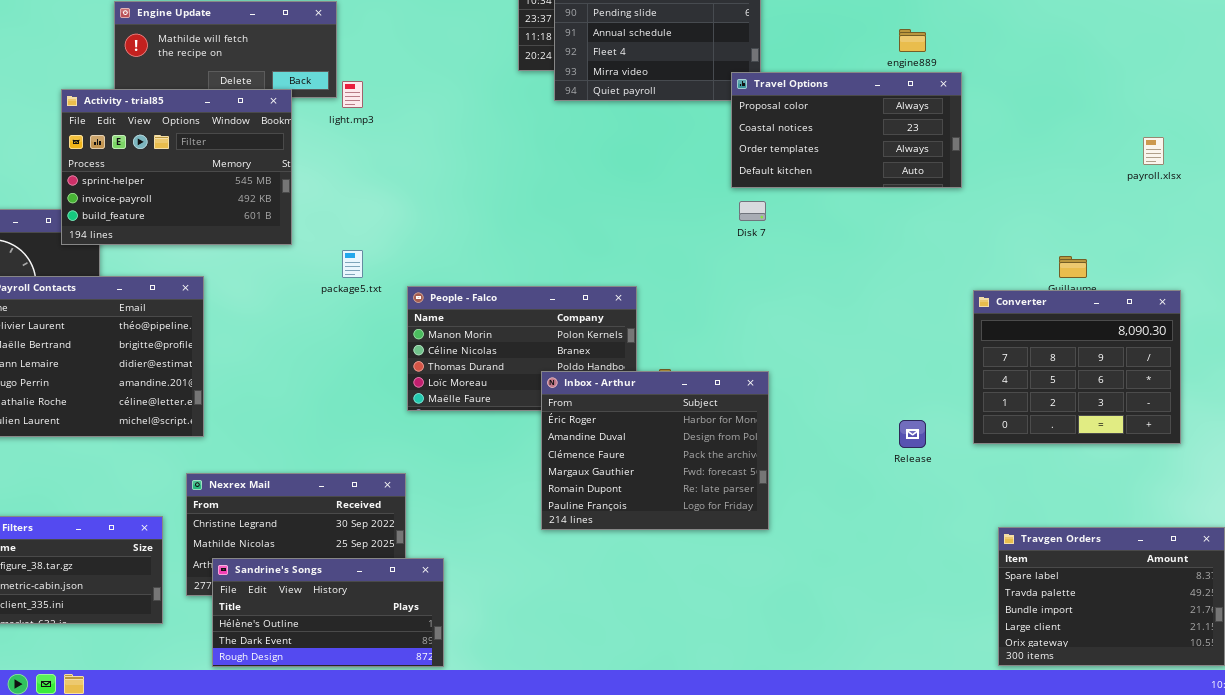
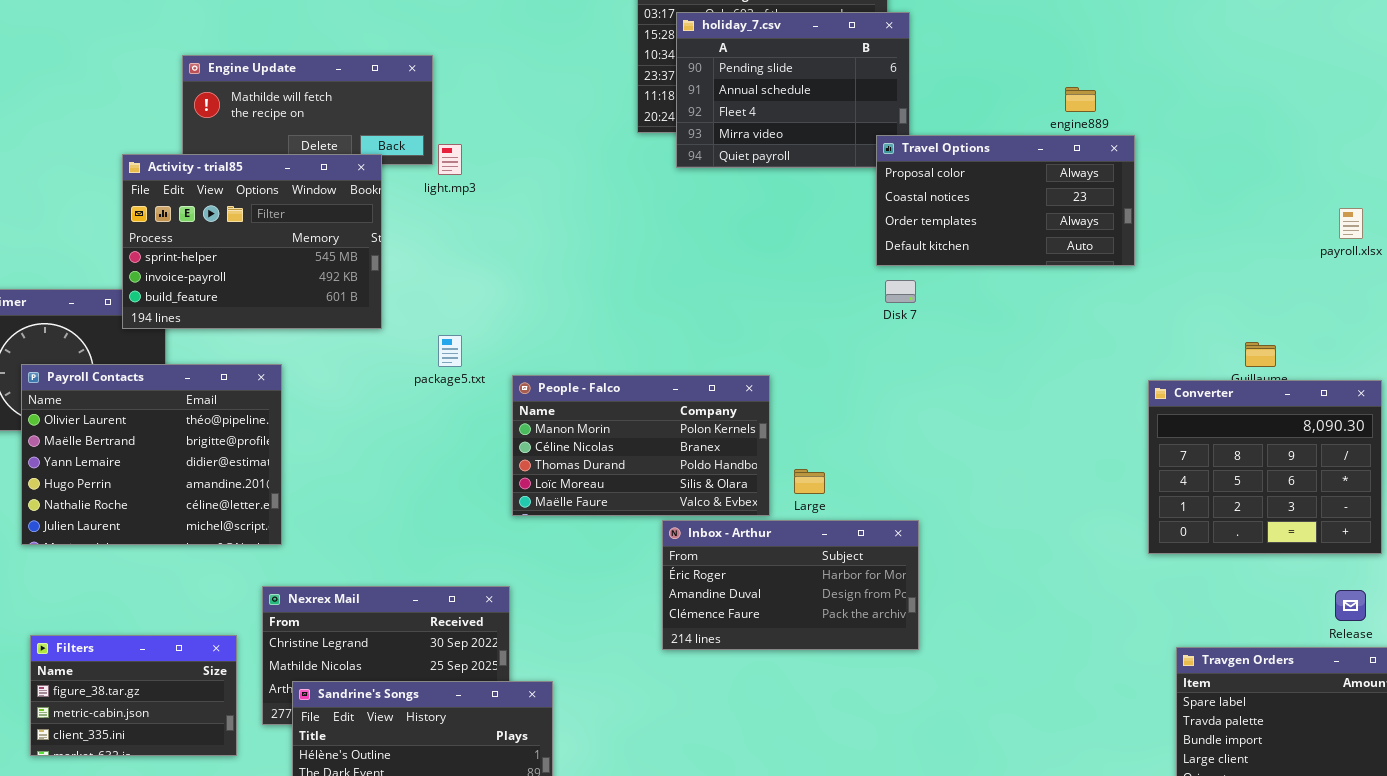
Inbox - Arthur: [541,371,769,530] -> [662,520,919,650], resized
Release: [899,420,926,448] -> [1335,590,1366,621], moved

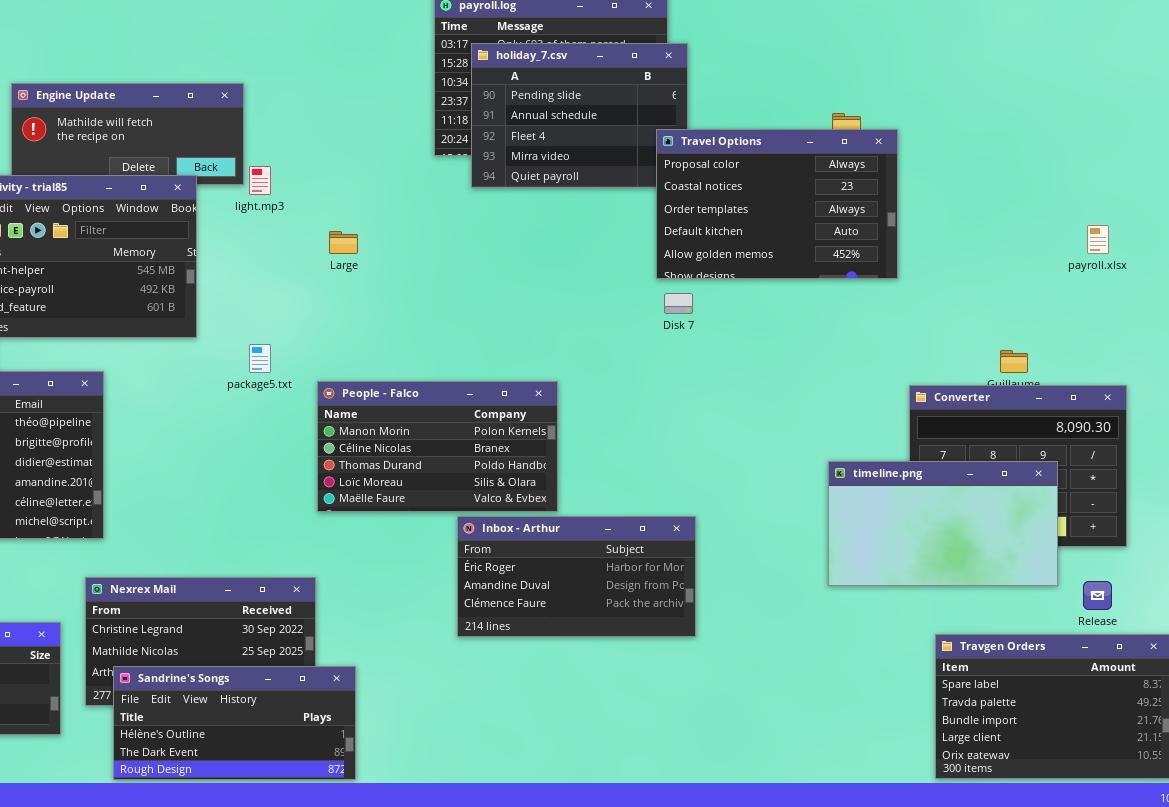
Travel Options: [876,135,1135,266] -> [656,129,898,279], resized
timeline.png: none -> [828,461,1058,586], opened
Large: [794,469,825,494] -> [329,231,358,254], moved

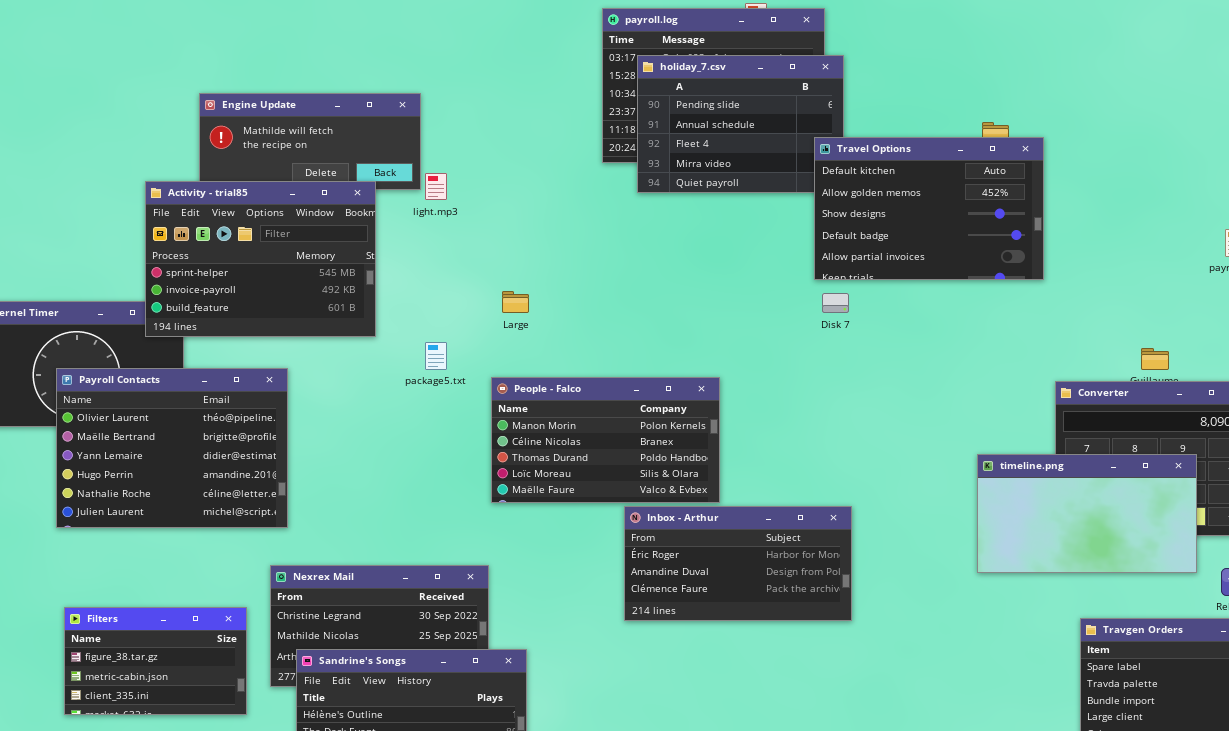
Travel Options: [656,129,898,279] -> [814,137,1044,280], scrolled down 3 rows
Large: [329,231,358,254] -> [502,291,529,313], moved

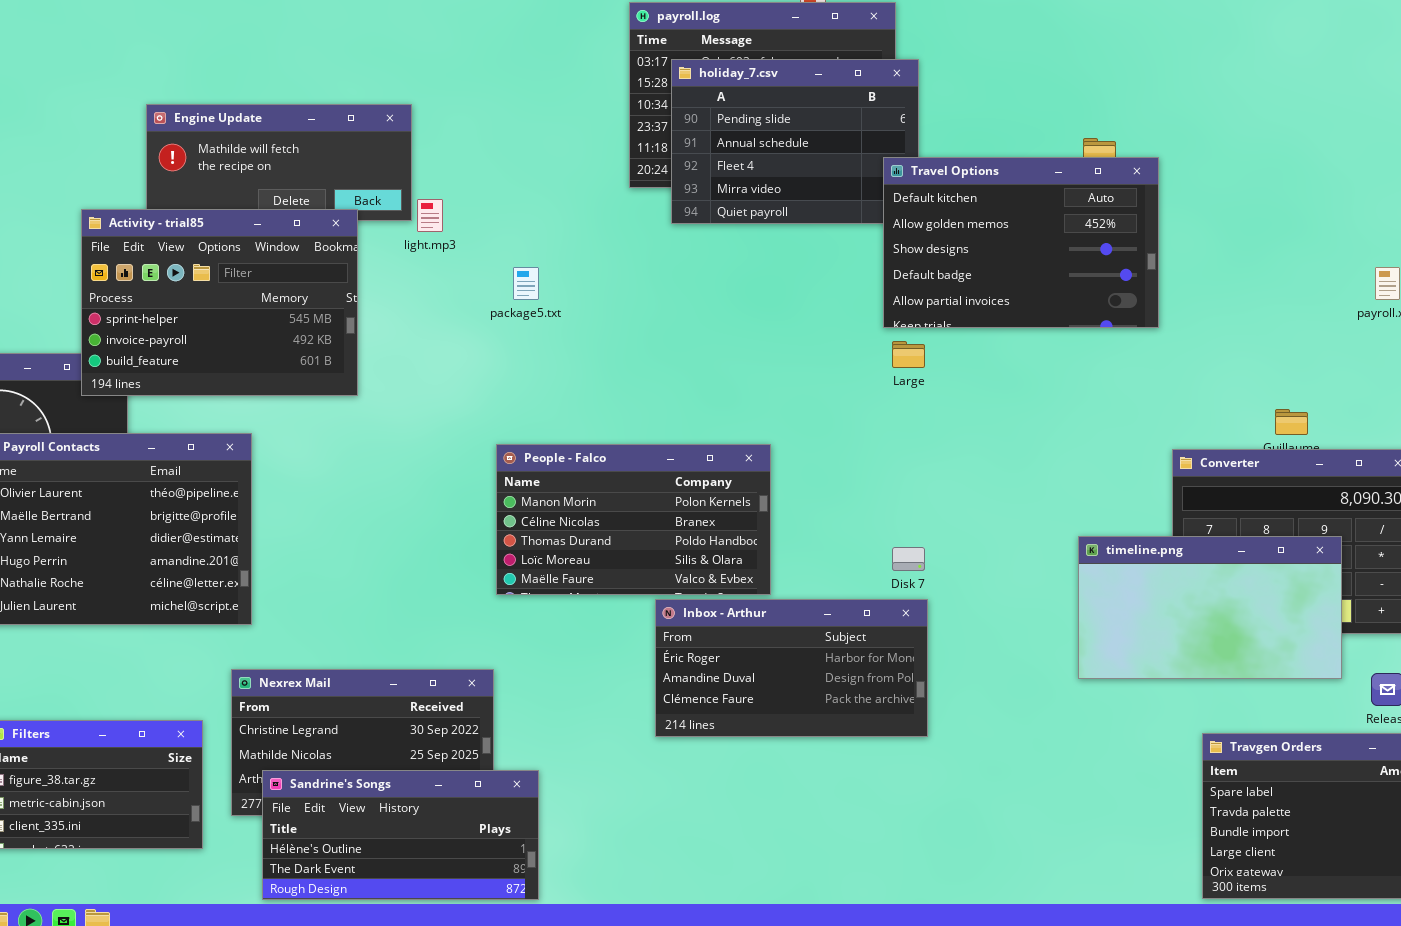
Large: [502,291,529,313] -> [892,341,925,368], moved
Disk 7: [822,293,849,313] -> [892,547,925,571], moved
package5.txt: [425,342,447,370] -> [513,267,539,300], moved

